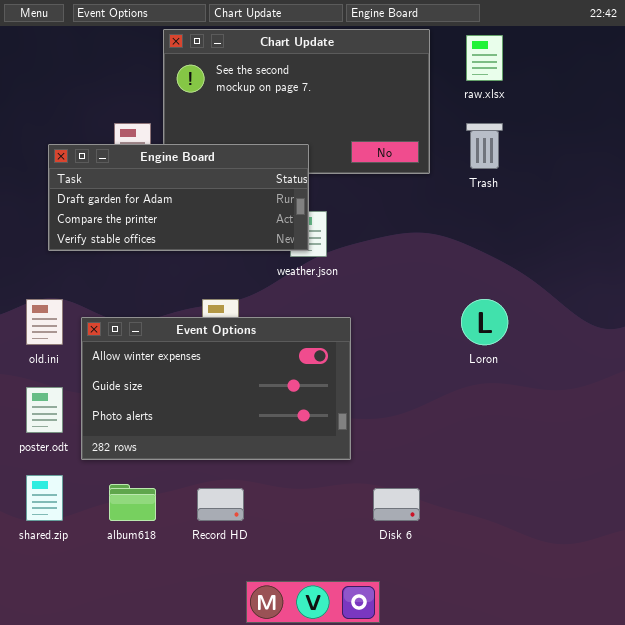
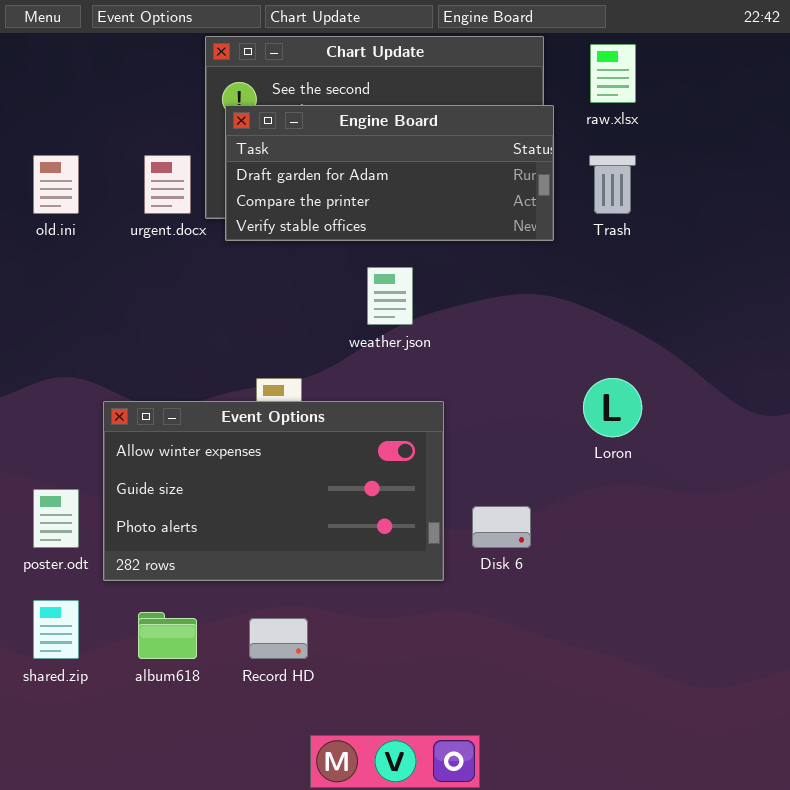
Engine Board: [48,144,309,251] -> [225,105,554,241], moved
old.ini: [26,299,63,345] -> [33,155,79,214], moved
Disk 6: [373,488,420,521] -> [472,506,531,548], moved

